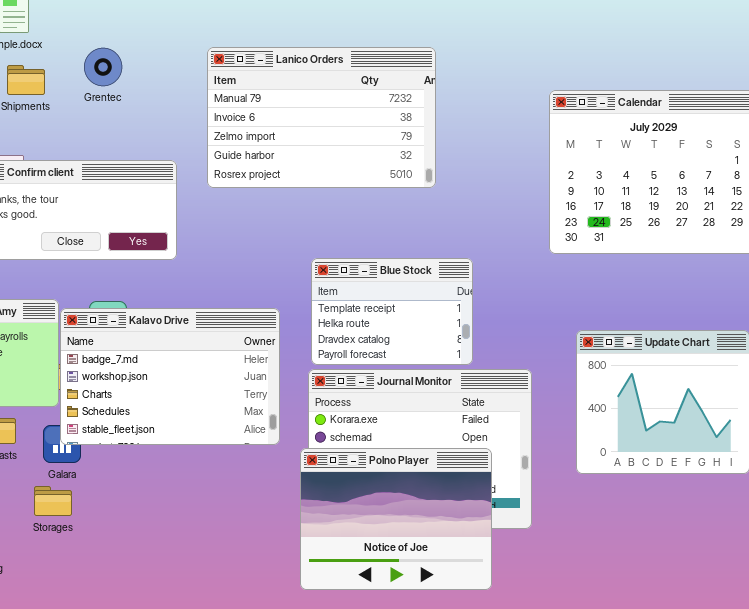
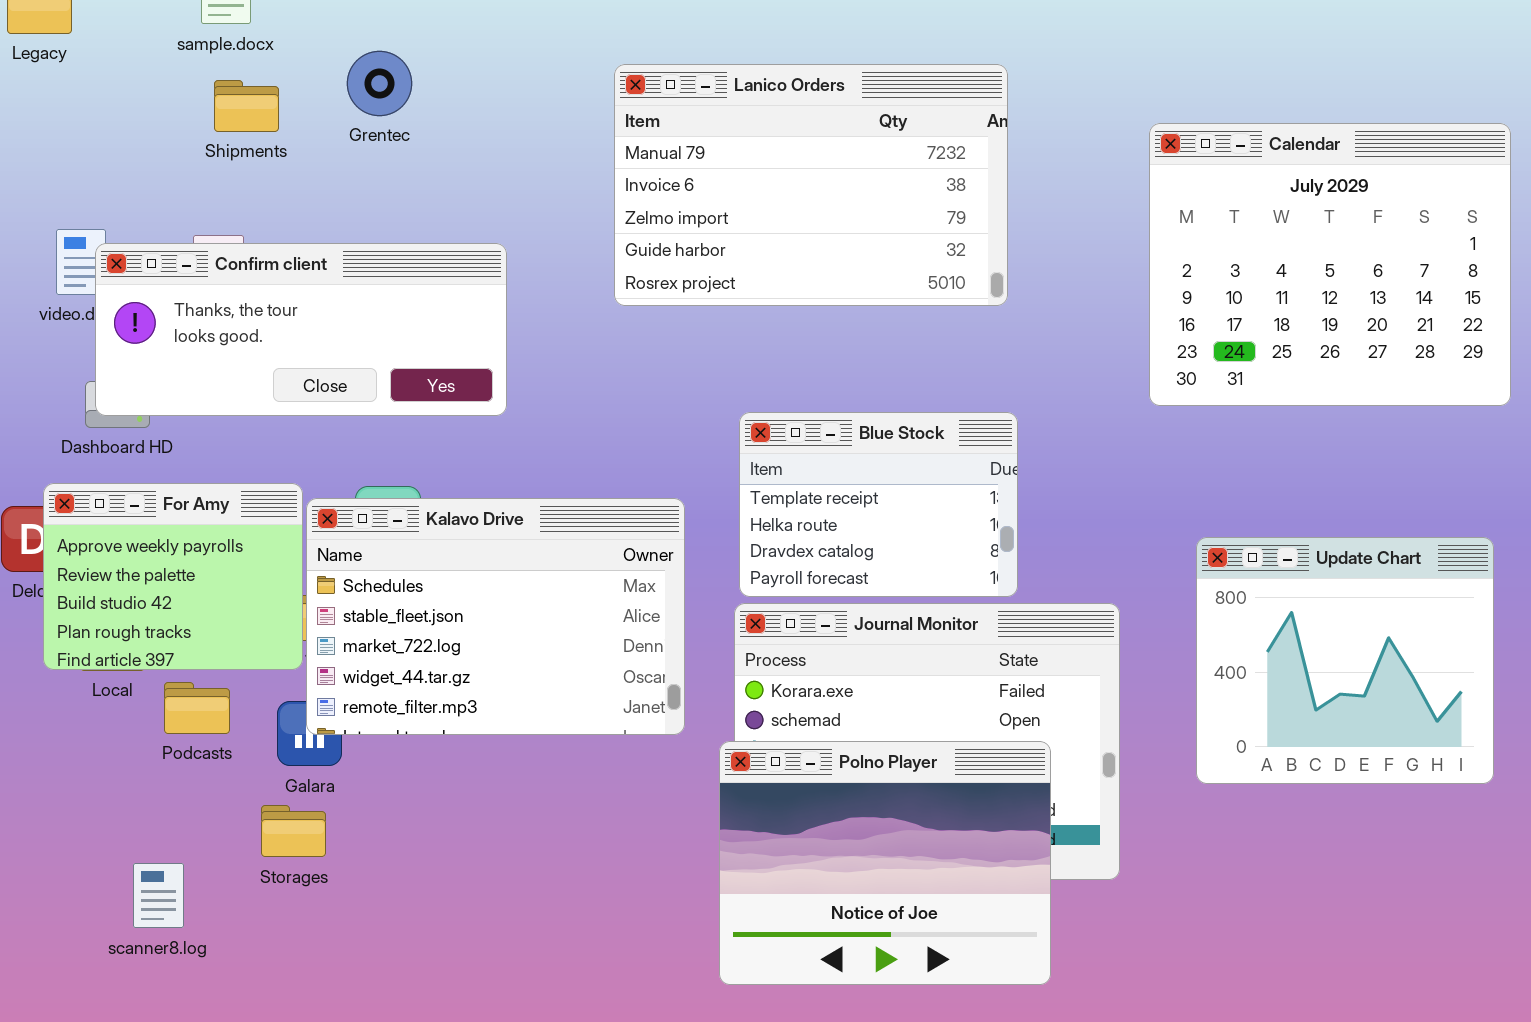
Lanico Orders: [207,47,436,188] -> [614,64,1008,306], moved
Kalavo Drive: [60,308,280,445] -> [306,498,685,735], scrolled down 3 rows

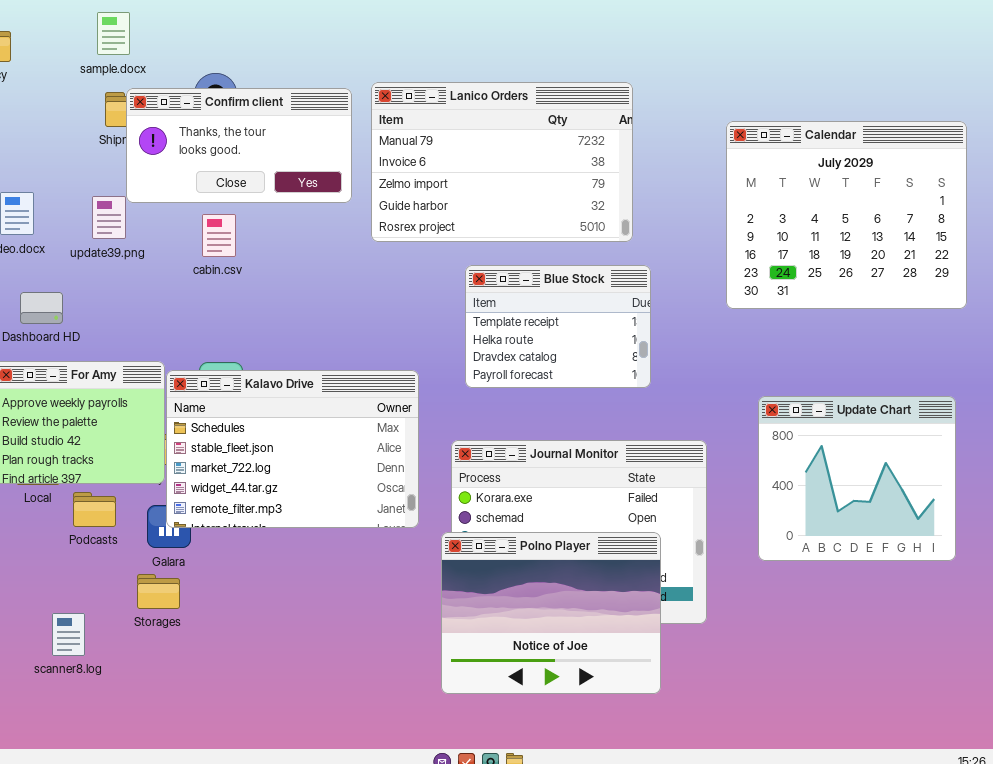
Confirm client: [95,243,507,416] -> [126,88,352,203], moved, resized
Blue Stock: [739,412,1018,597] -> [465,265,651,388], moved

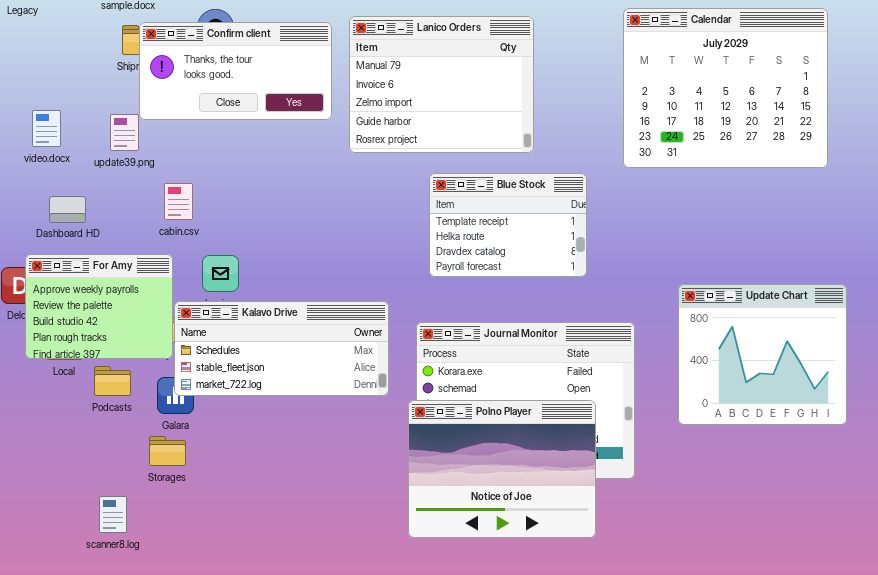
Lanico Orders: [371,82,633,242] -> [349,16,534,153], resized
Calendar: [726,121,967,309] -> [623,8,828,168], moved
cabin.csv: [202,214,236,257] -> [164,183,193,220], moved
Kalavo Drive: [166,370,419,528] -> [174,301,389,396], resized
scanner8.log: [52,613,85,656] -> [99,496,127,533], moved

